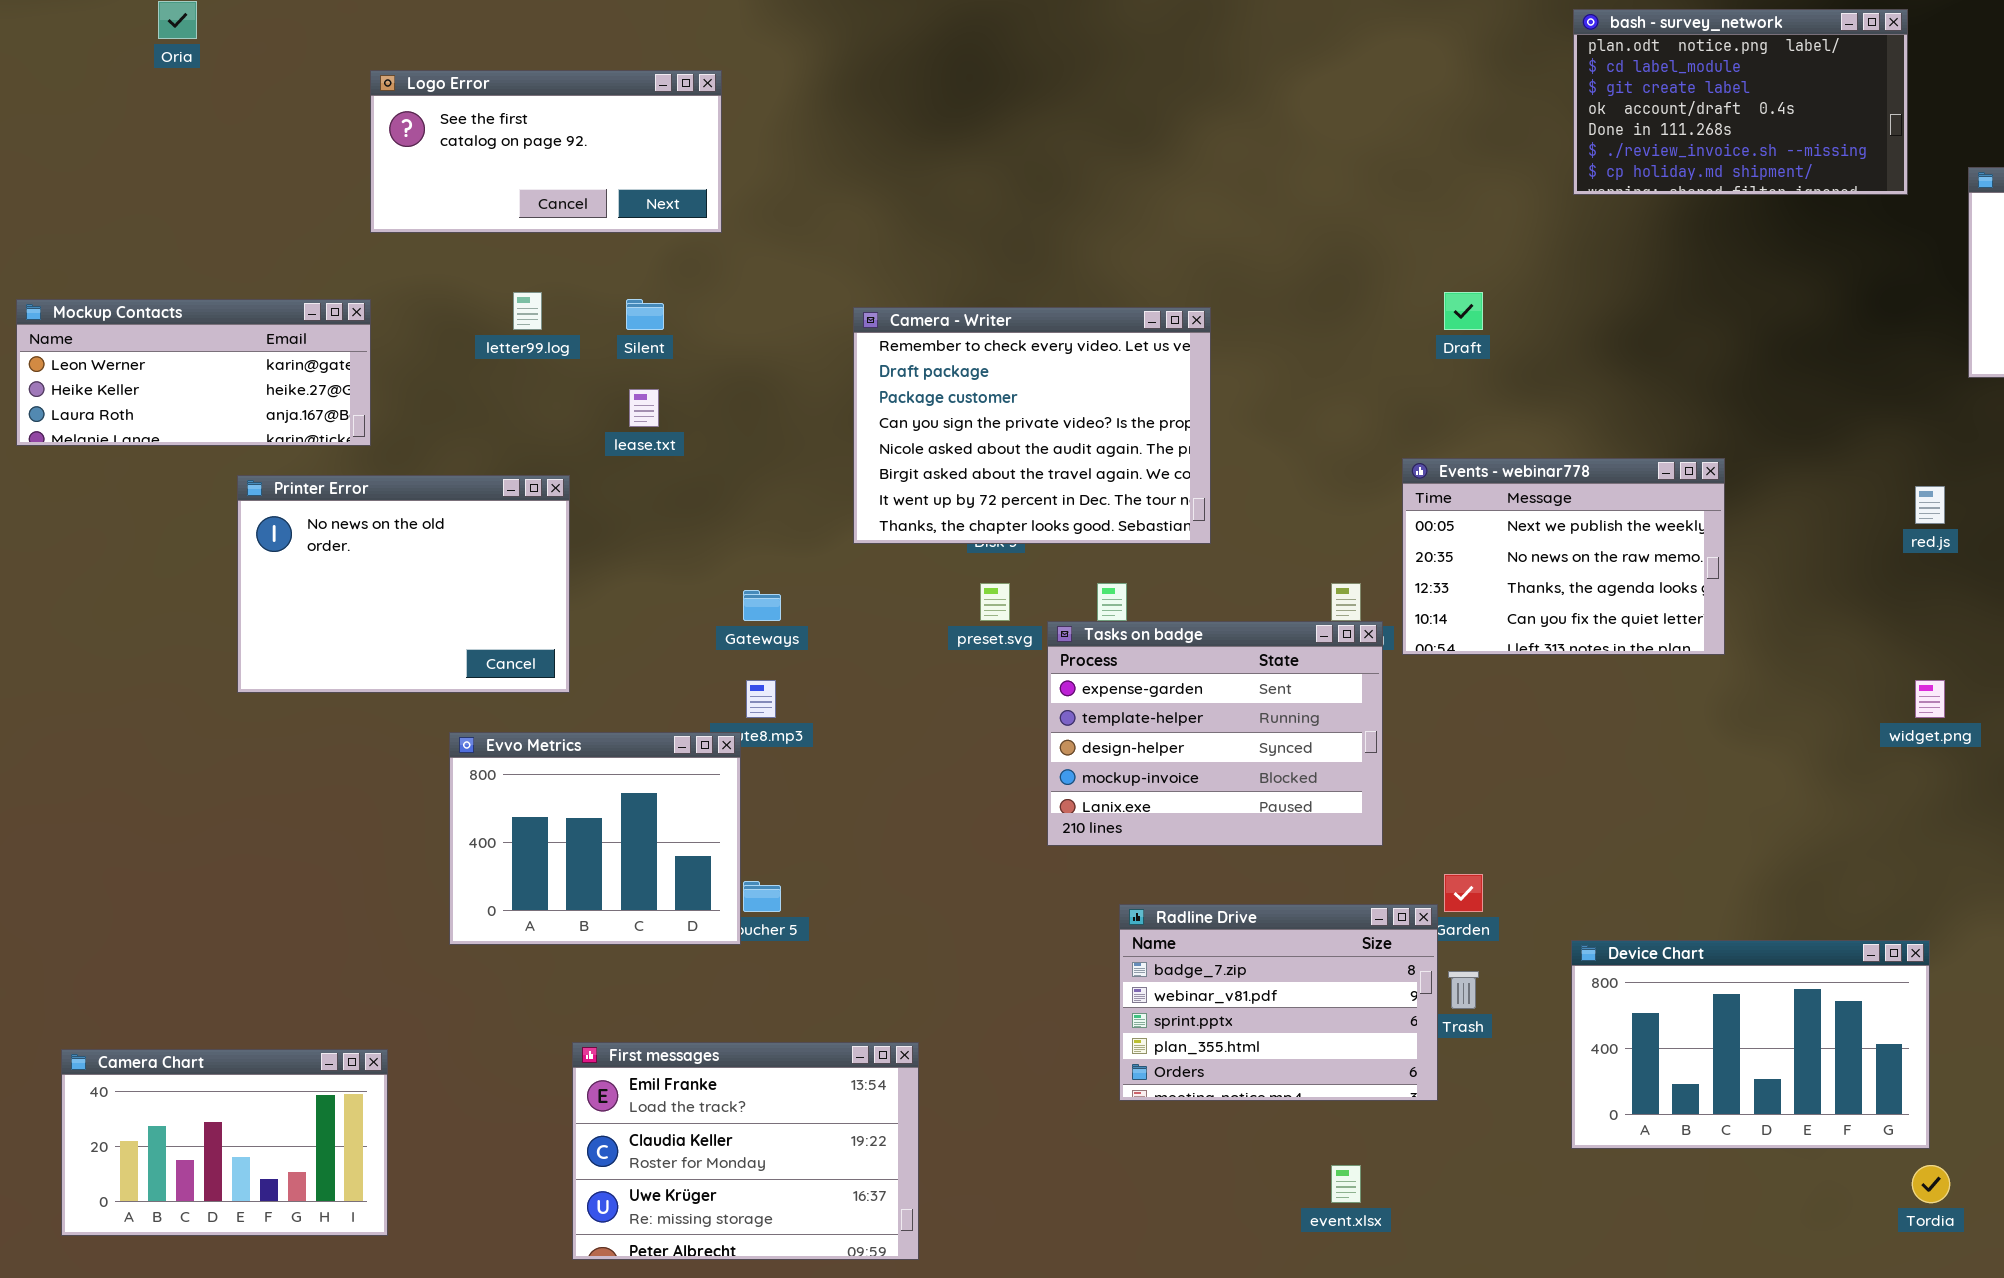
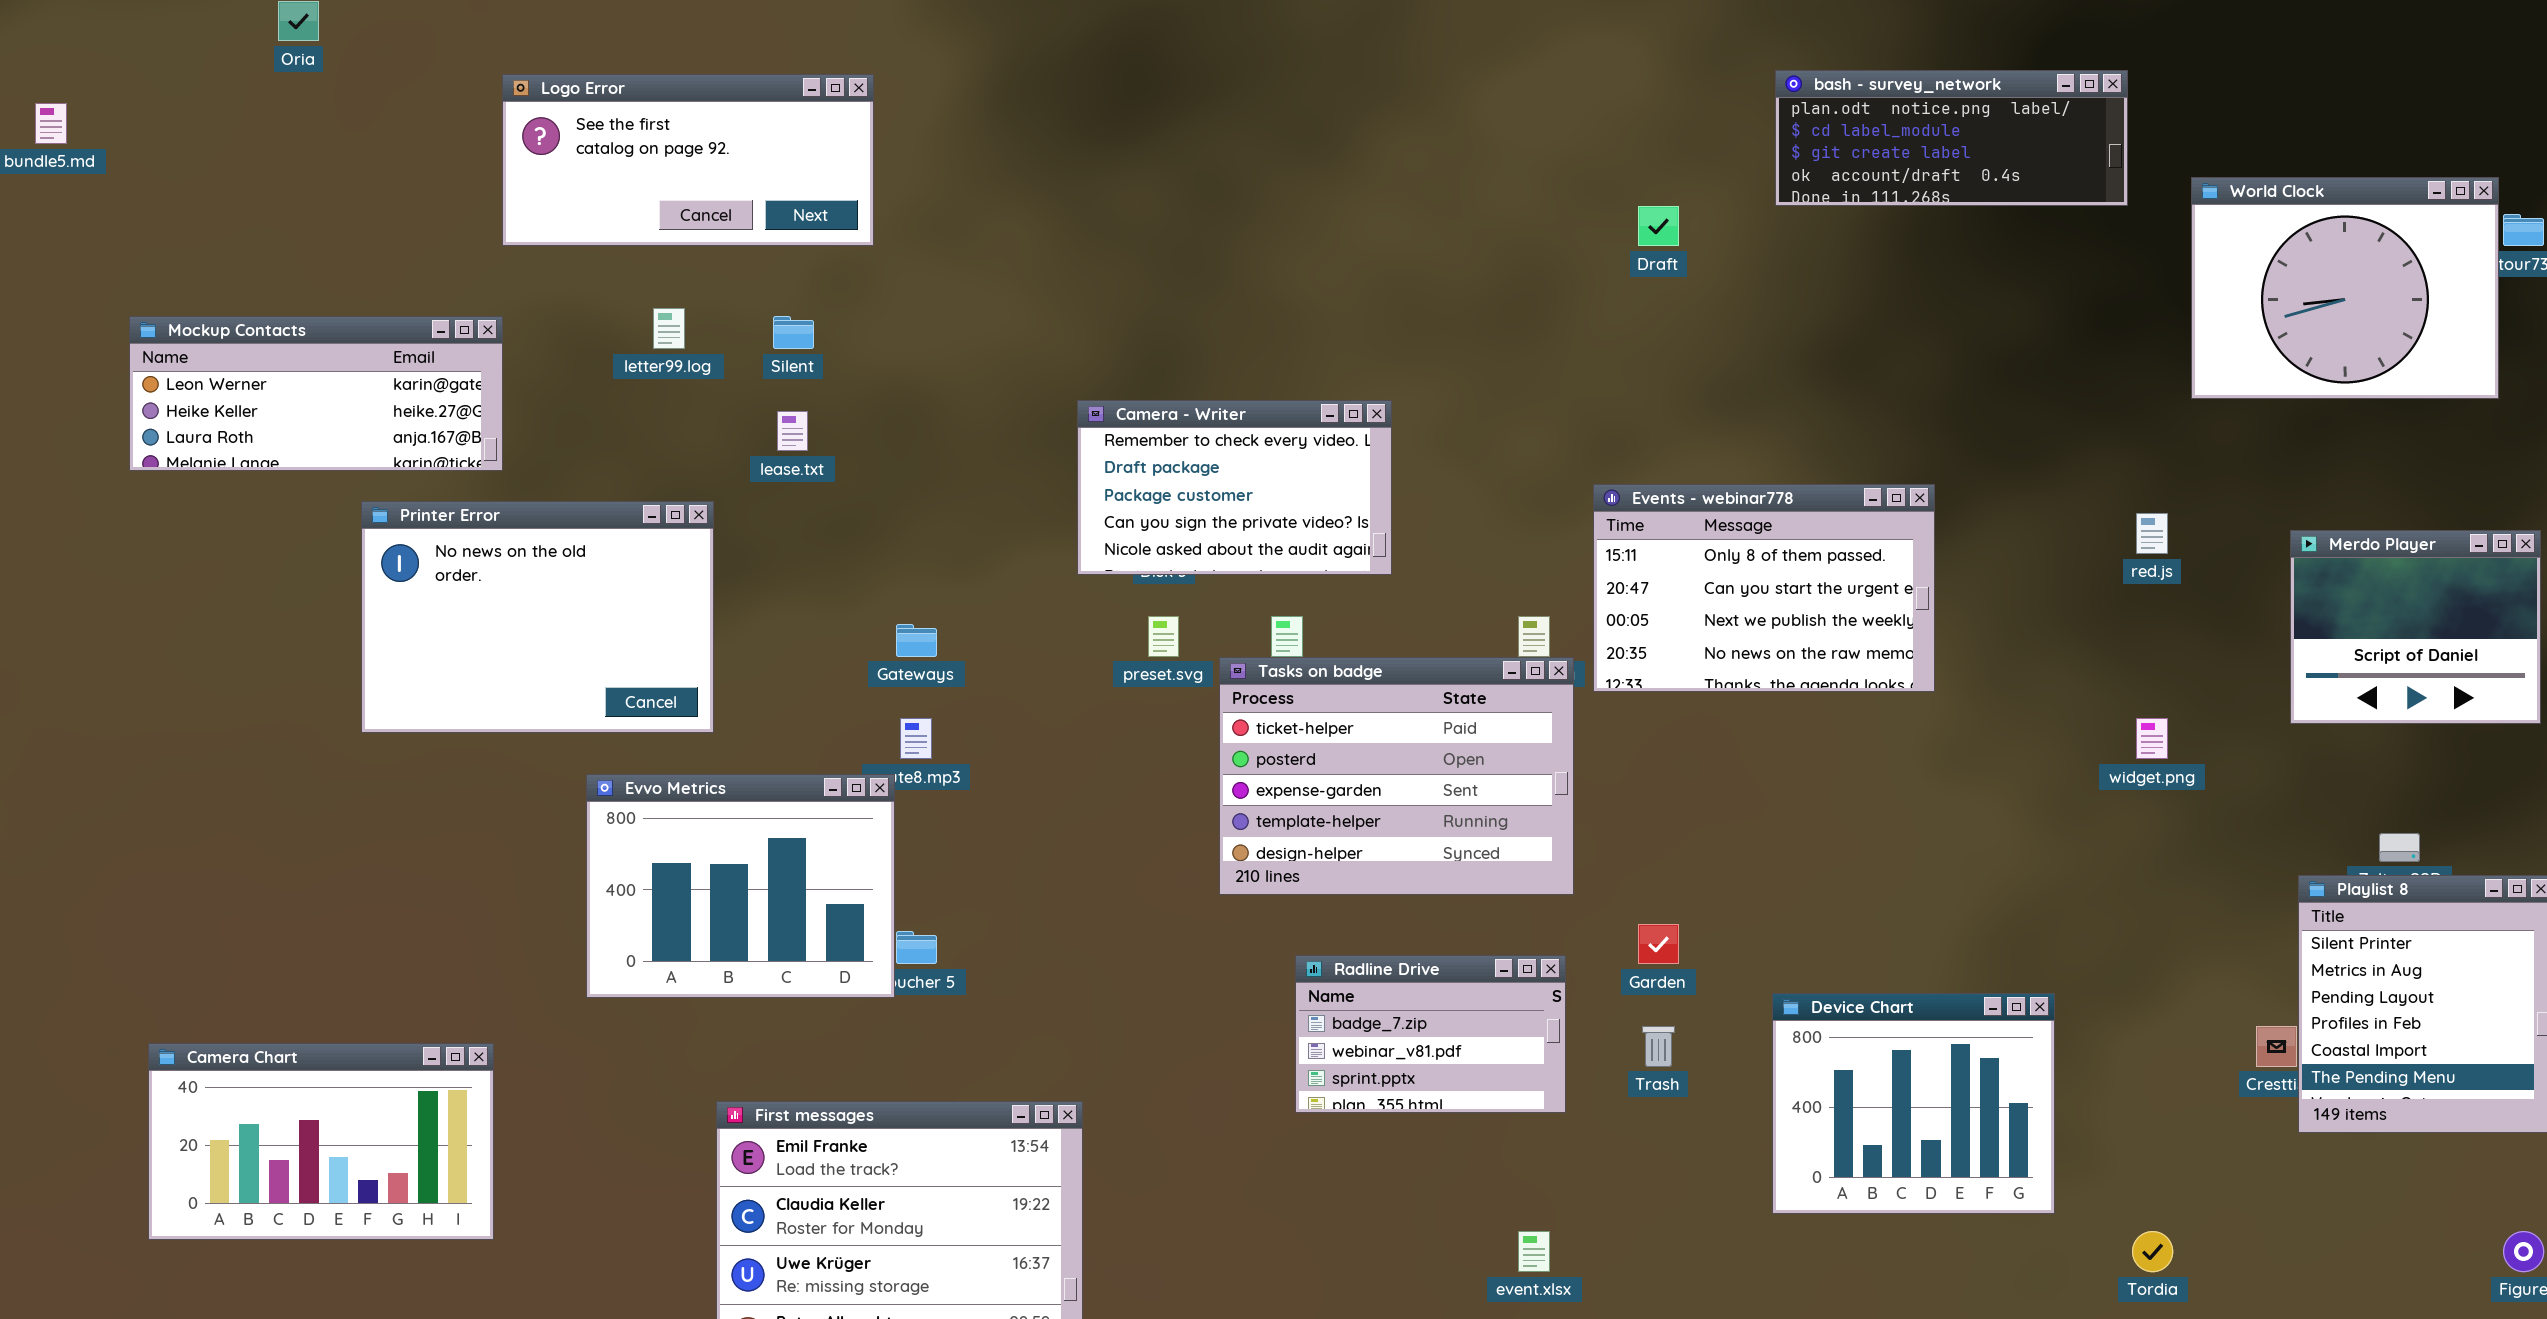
bash - survey_network: [1573,9,1908,195] -> [1775,70,2128,206], resized
Draft: [1444,292,1483,330] -> [1638,206,1679,246], moved
Camera - Writer: [853,307,1211,544] -> [1077,400,1392,575], resized
Events - webinar778: [1402,458,1725,655] -> [1593,484,1935,692], scrolled up 2 rows
Tasks on badge: [1047,621,1383,846] -> [1219,657,1574,895], scrolled up 2 rows
Radline Drive: [1119,904,1438,1101] -> [1295,955,1566,1113], resized
Device Chart: [1571,940,1930,1149] -> [1772,993,2055,1214], resized
Camera Chart: [61,1049,388,1236] -> [148,1043,494,1240], moved

